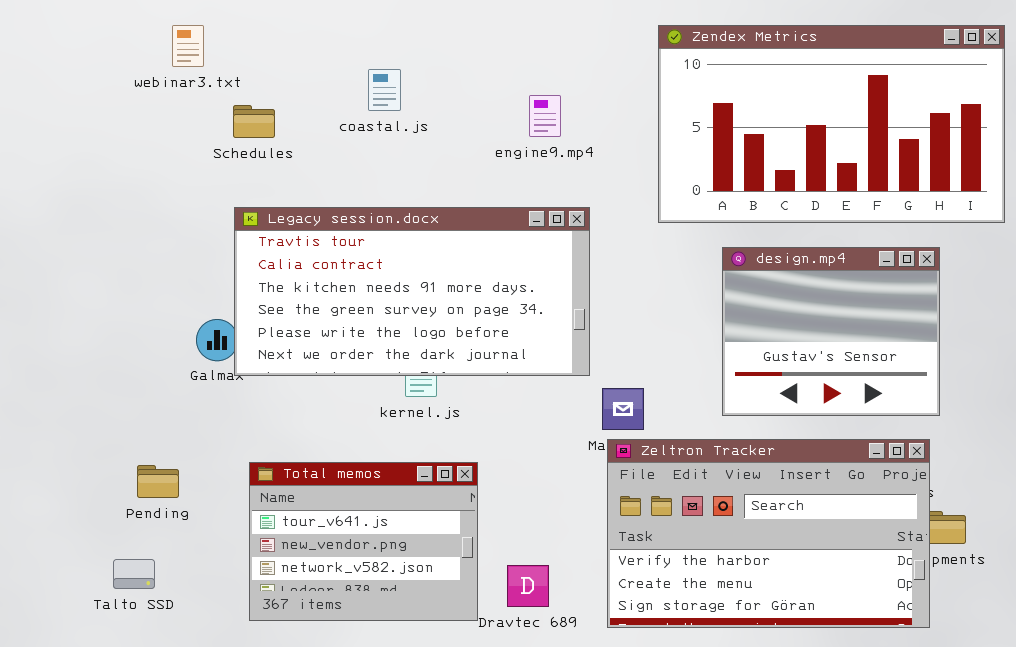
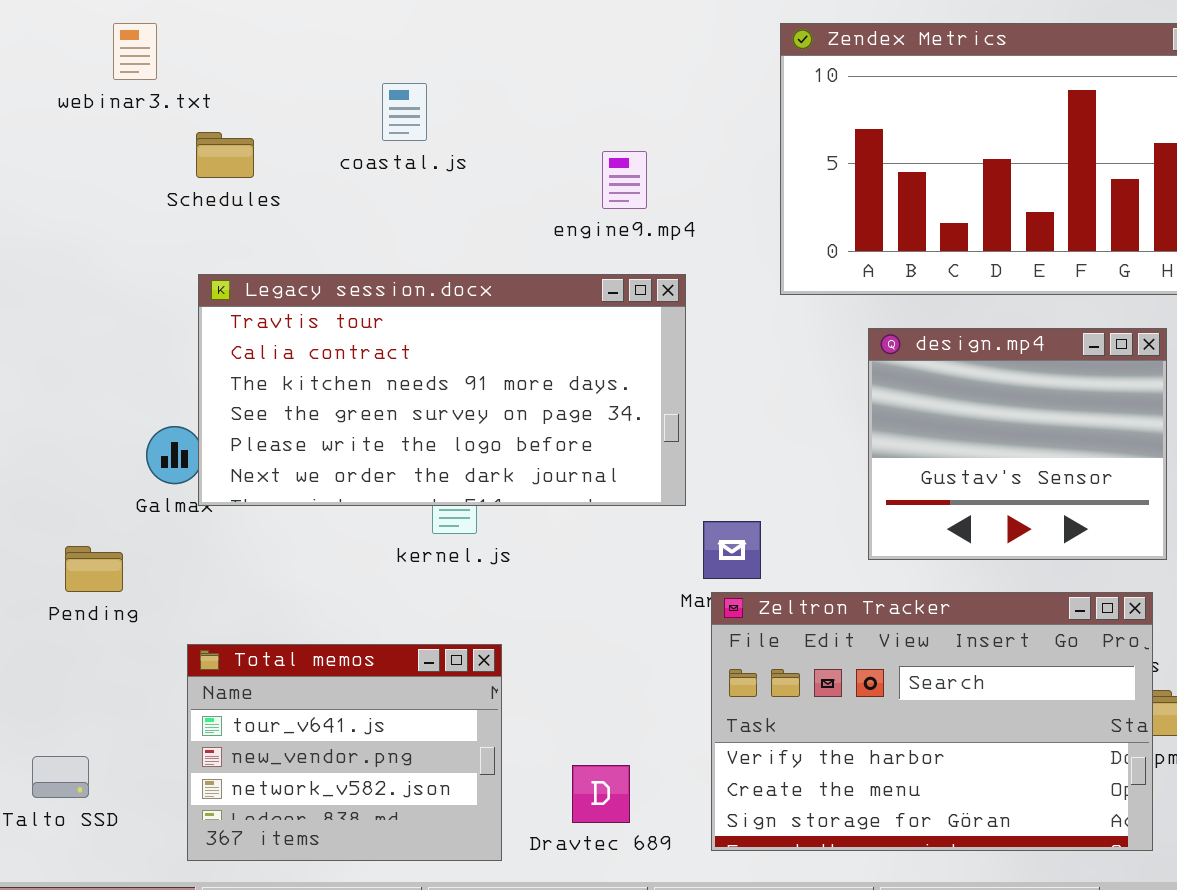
engine9.mp4: [529,95,561,137] -> [602,151,647,209], moved
Total memos: [249,462,478,621] -> [187,644,502,861], moved
Pending: [137,465,179,498] -> [65,546,123,592], moved

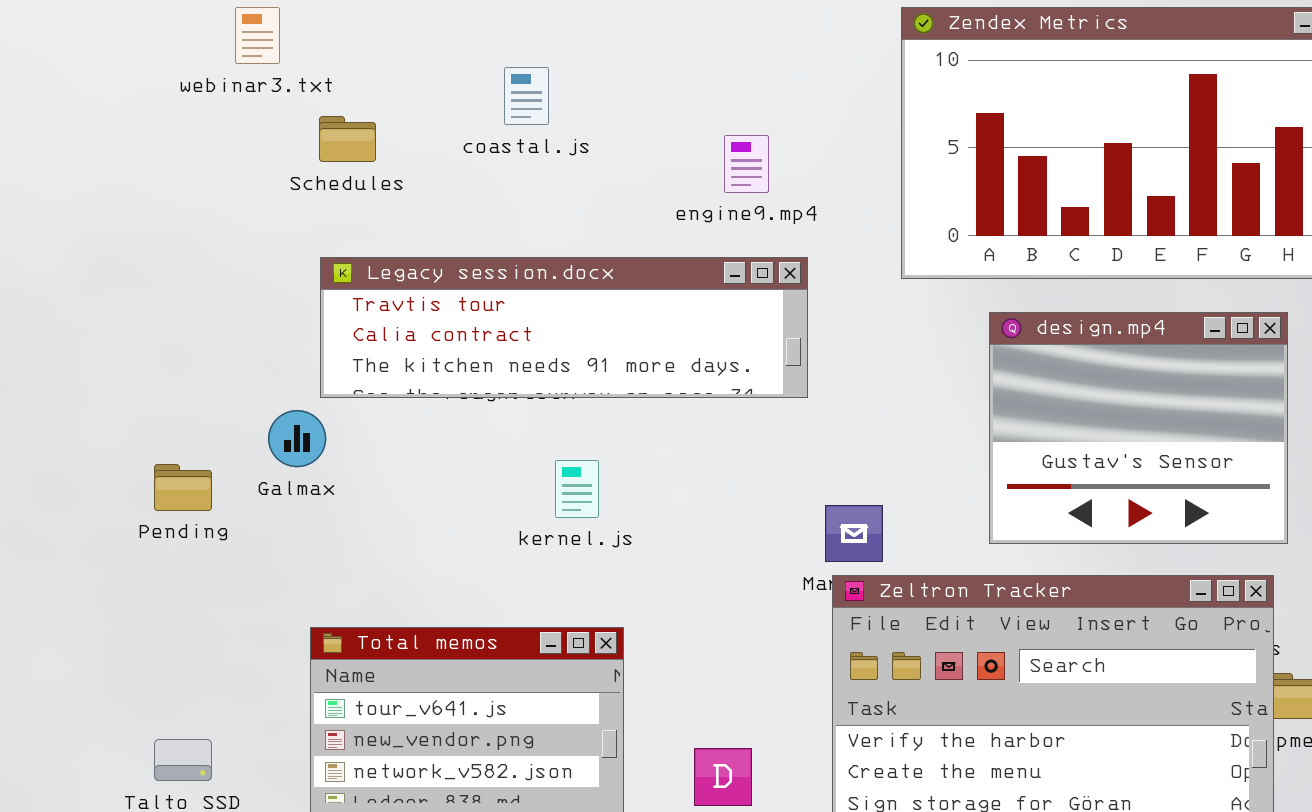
Legacy session.docx: [198,274,686,506] -> [320,257,808,398], resized
Pending: [65,546,123,592] -> [154,464,212,511], moved

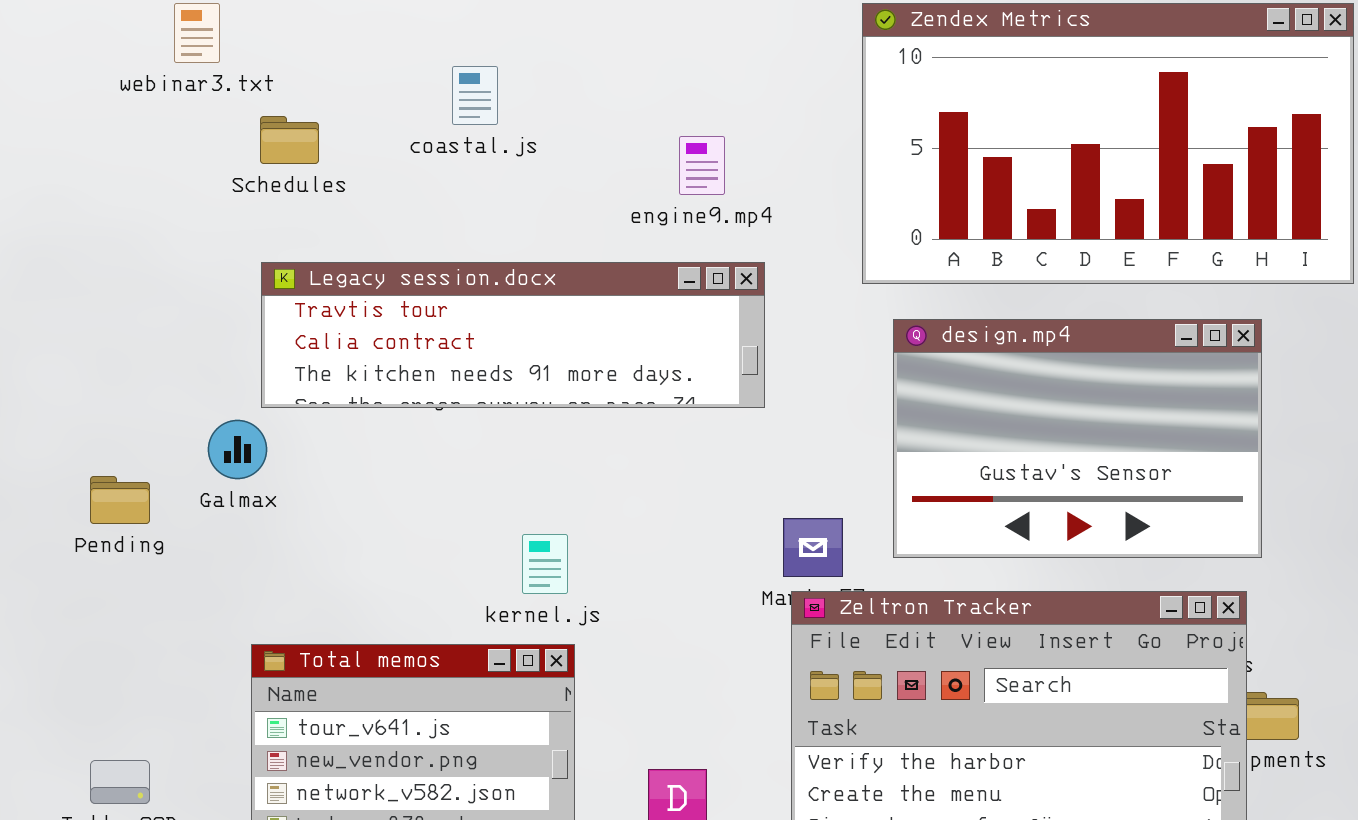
design.mp4: [989,312,1288,544] -> [893,319,1262,558], resized
kernel.js: [555,460,599,518] -> [522,534,568,594], moved

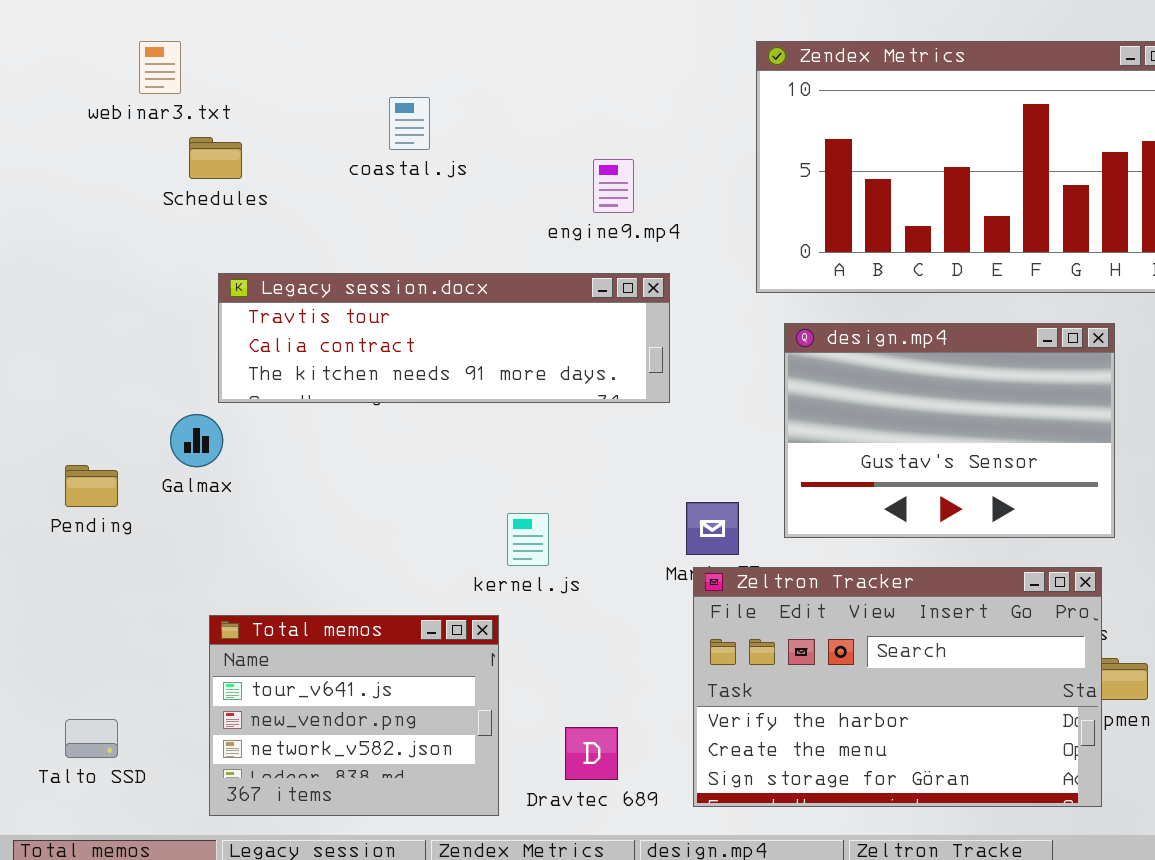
Schedules: [260,116,319,164] -> [189,137,242,179], moved
kernel.js: [522,534,568,594] -> [507,513,549,566], moved

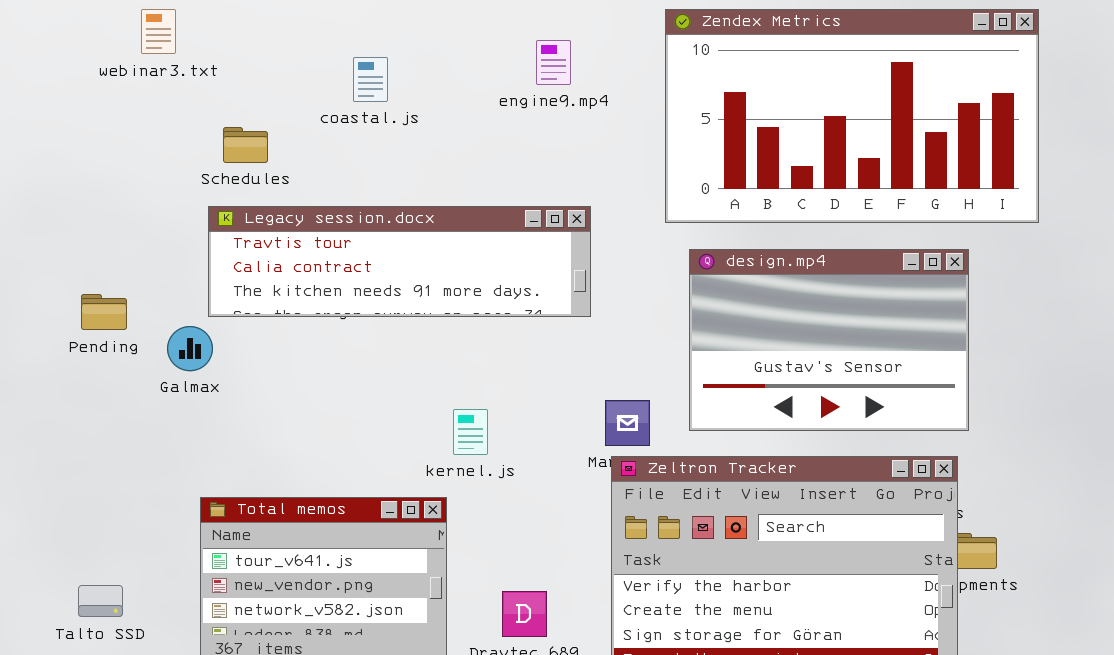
Schedules: [189,137,242,179] -> [223,127,268,163], moved
engine9.mp4: [593,159,634,213] -> [536,40,571,85], moved
Pending: [65,465,118,507] -> [81,294,127,330], moved

